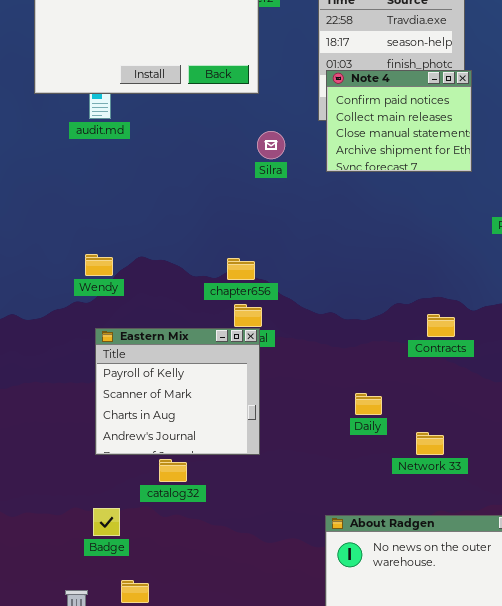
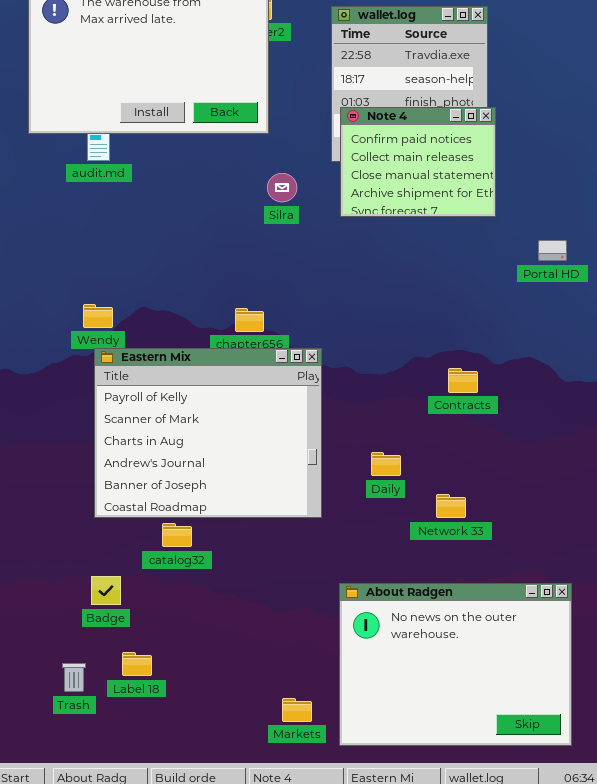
Eastern Mix: [95,328,260,455] -> [94,348,322,518], resized

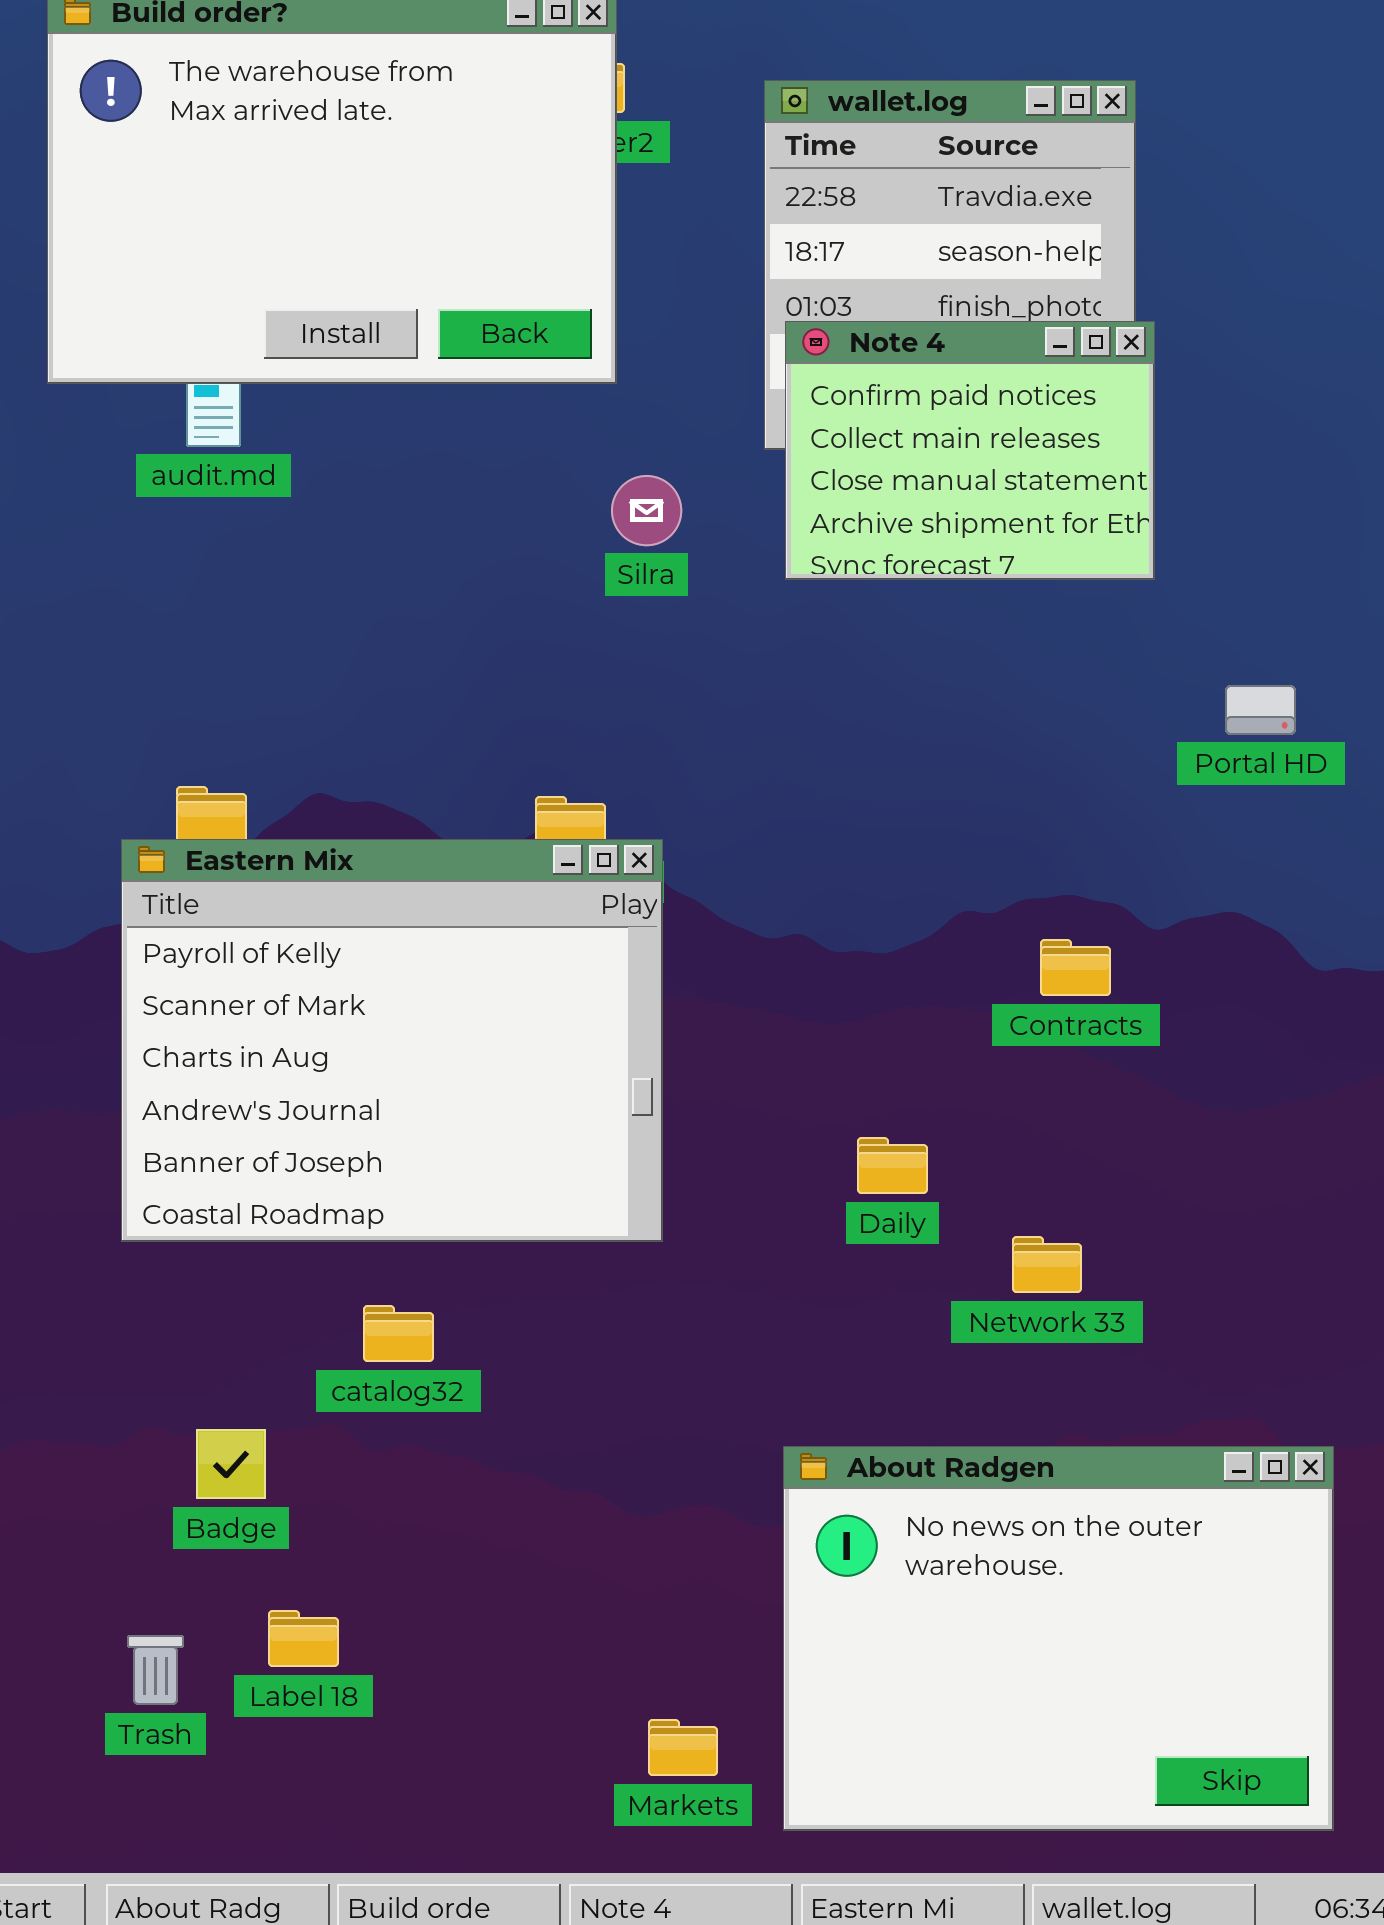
Portal HD: [538,240,567,261] -> [1225,685,1296,735], moved
Eastern Mix: [94,348,322,518] -> [121,839,663,1242], moved

